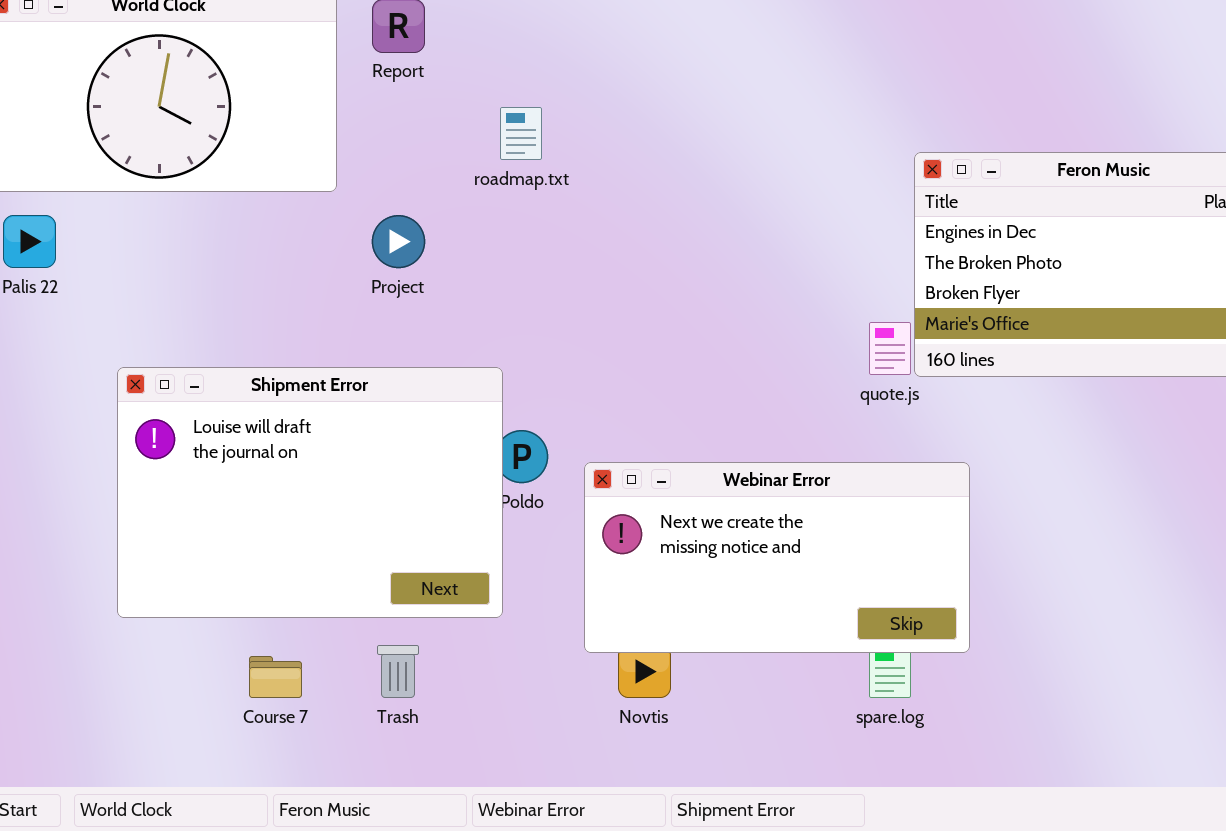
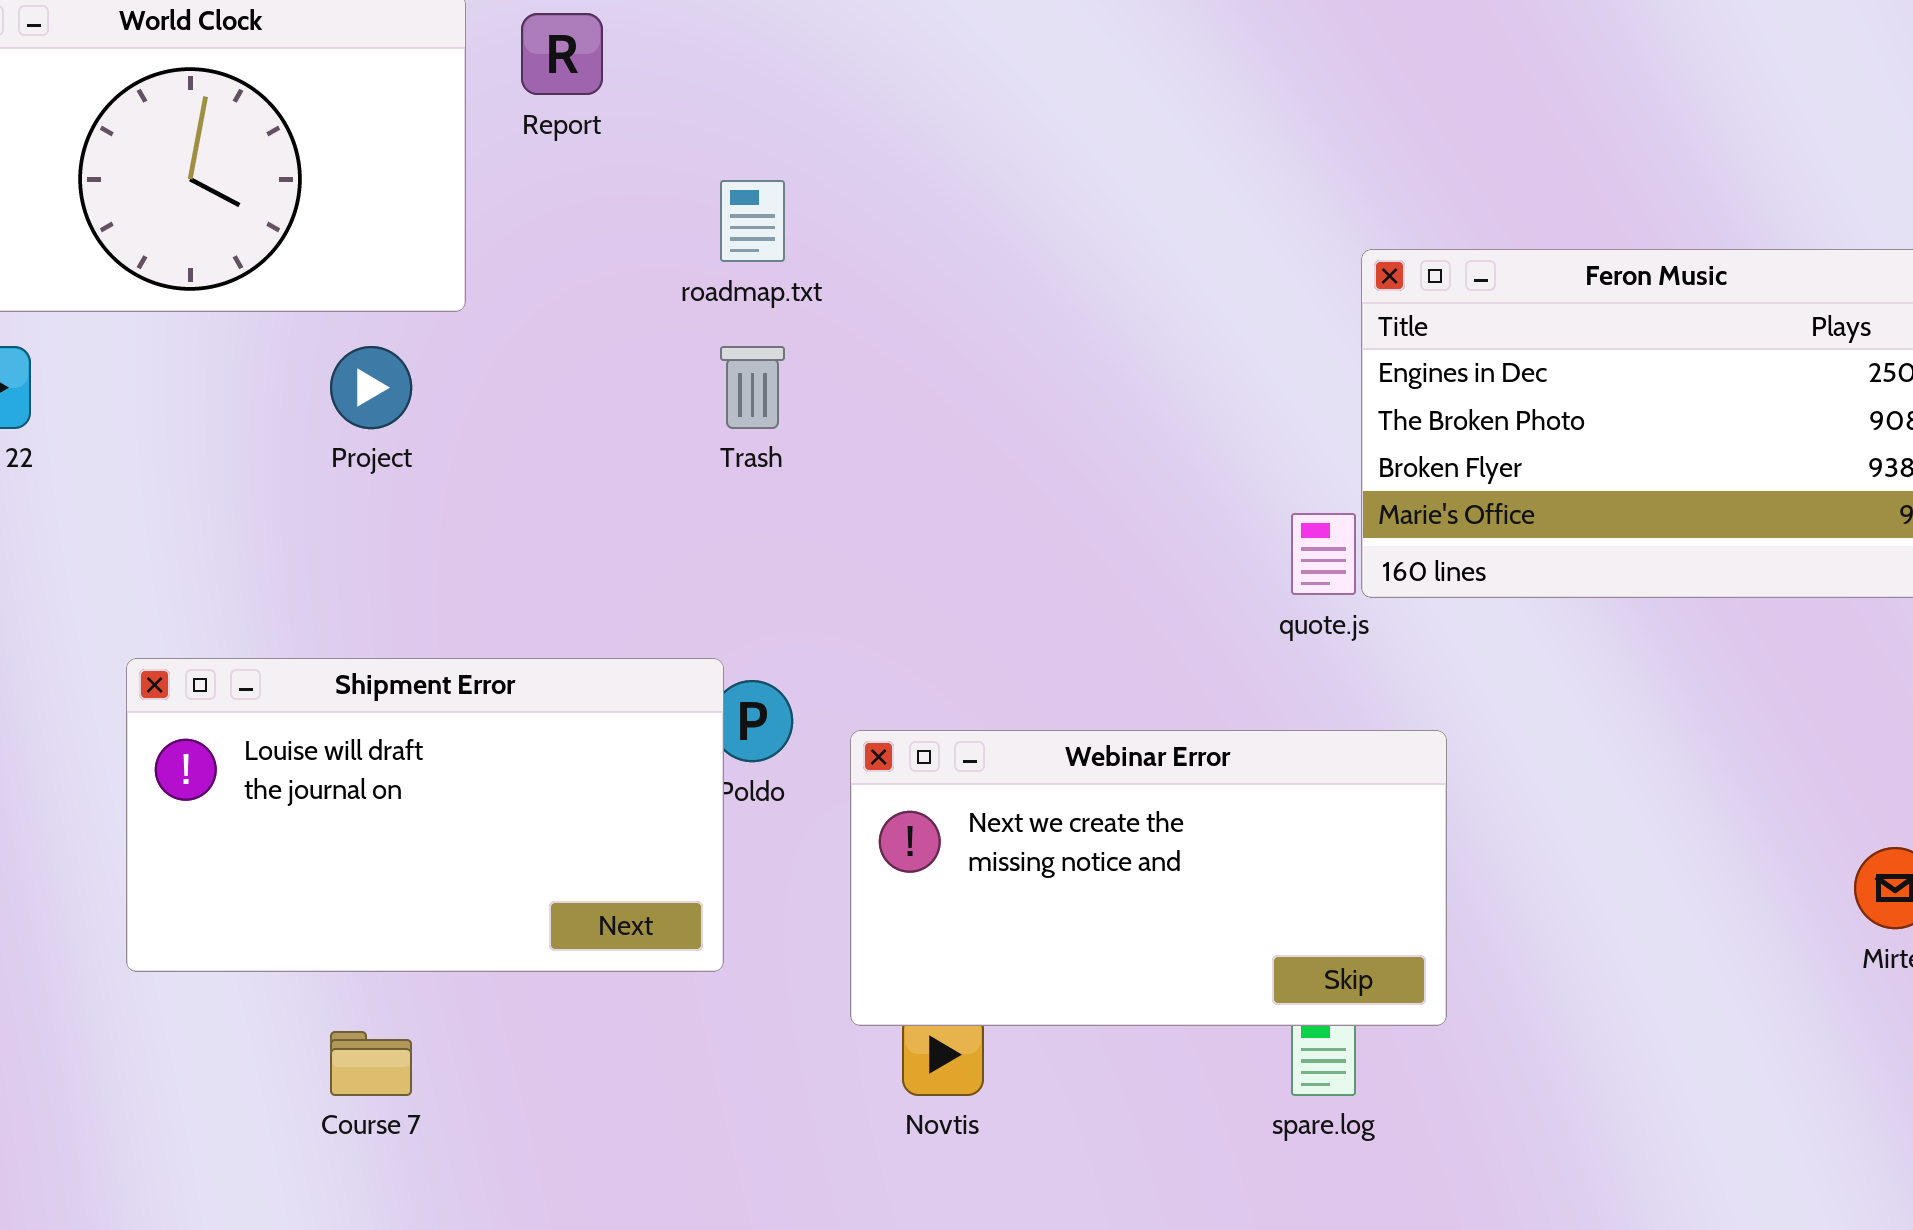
Project: [372,215,425,268] -> [330,346,412,429], moved
Shipment Error: [117,367,503,618] -> [126,658,724,972], resized
Trash: [377,645,419,698] -> [720,346,785,429], moved

